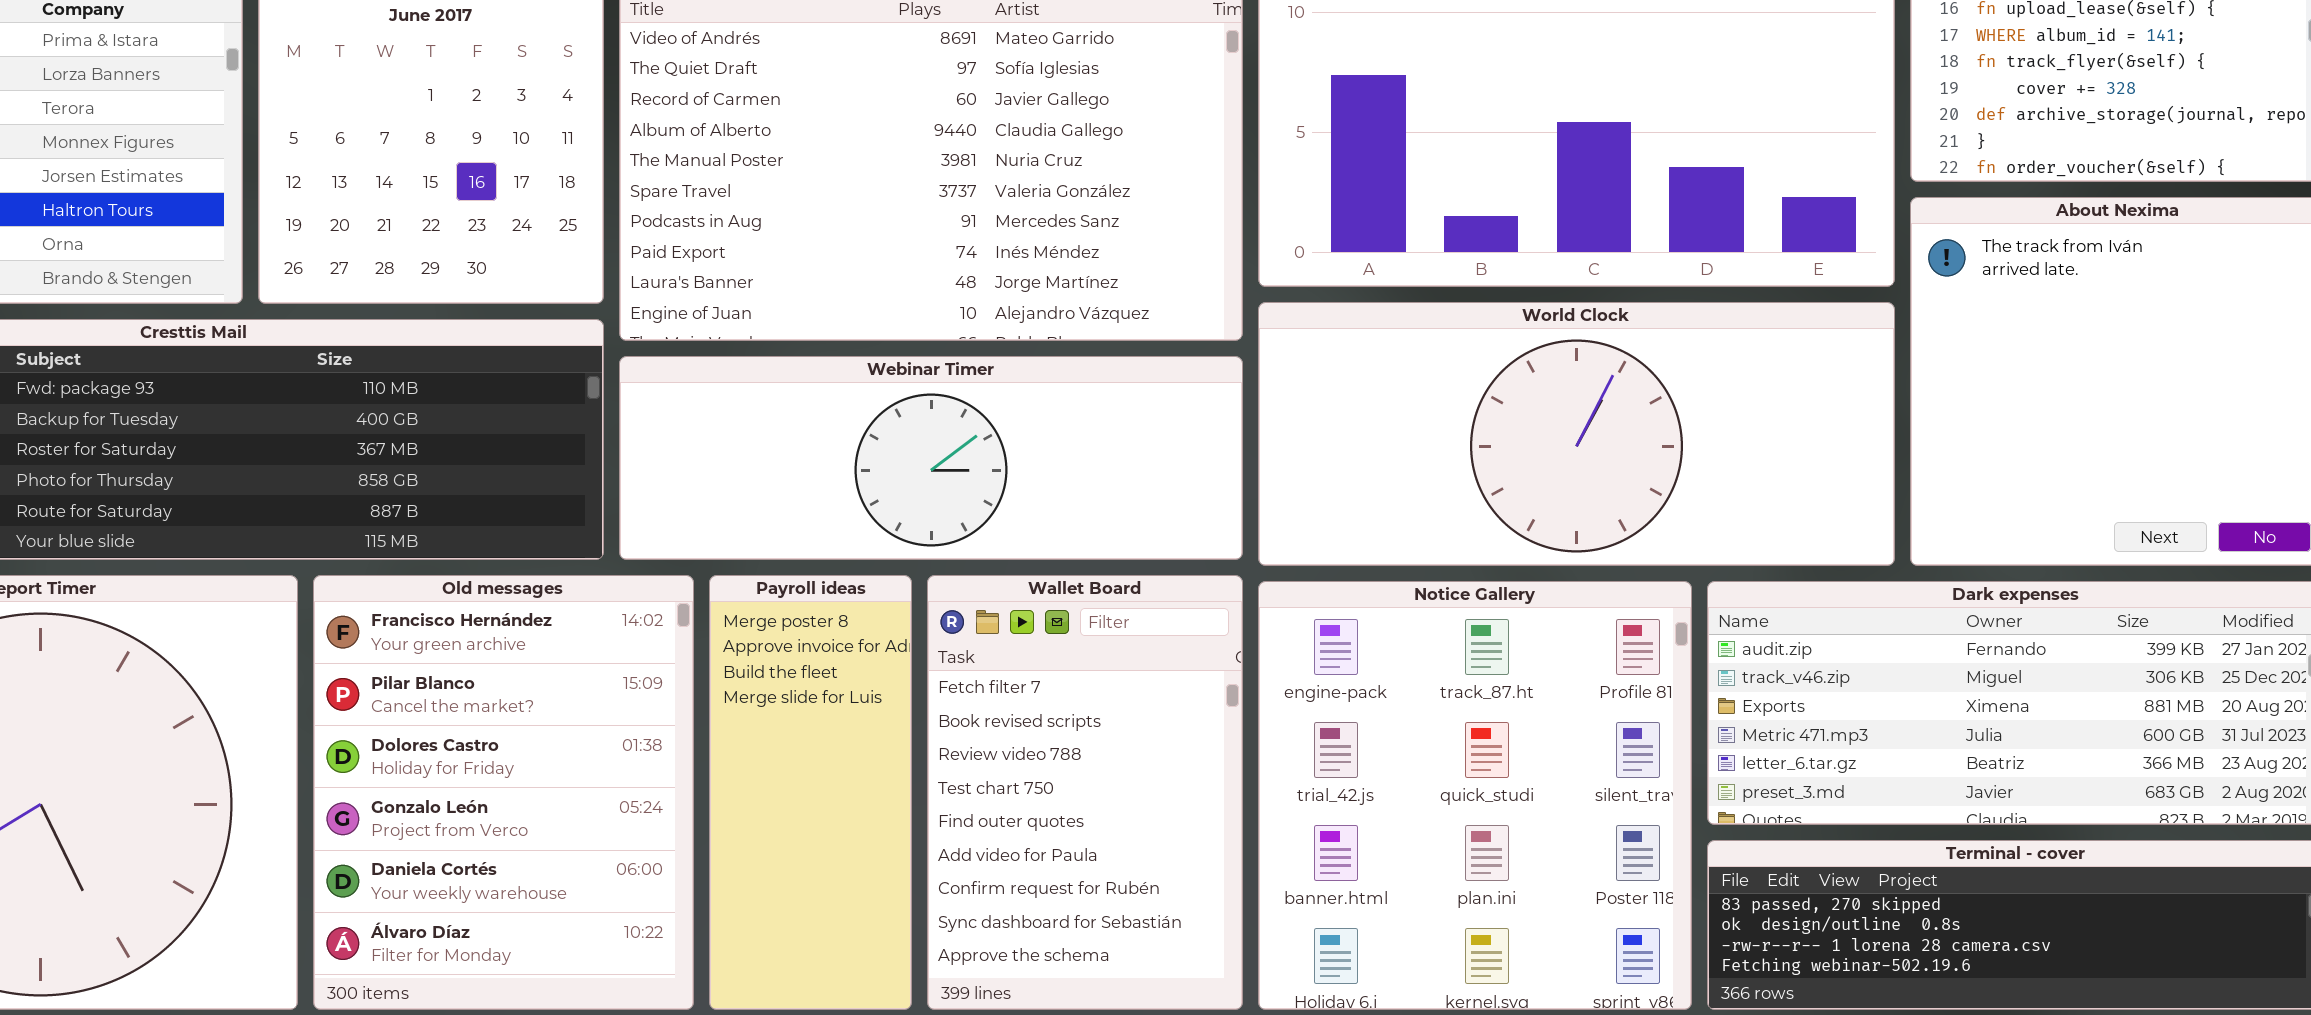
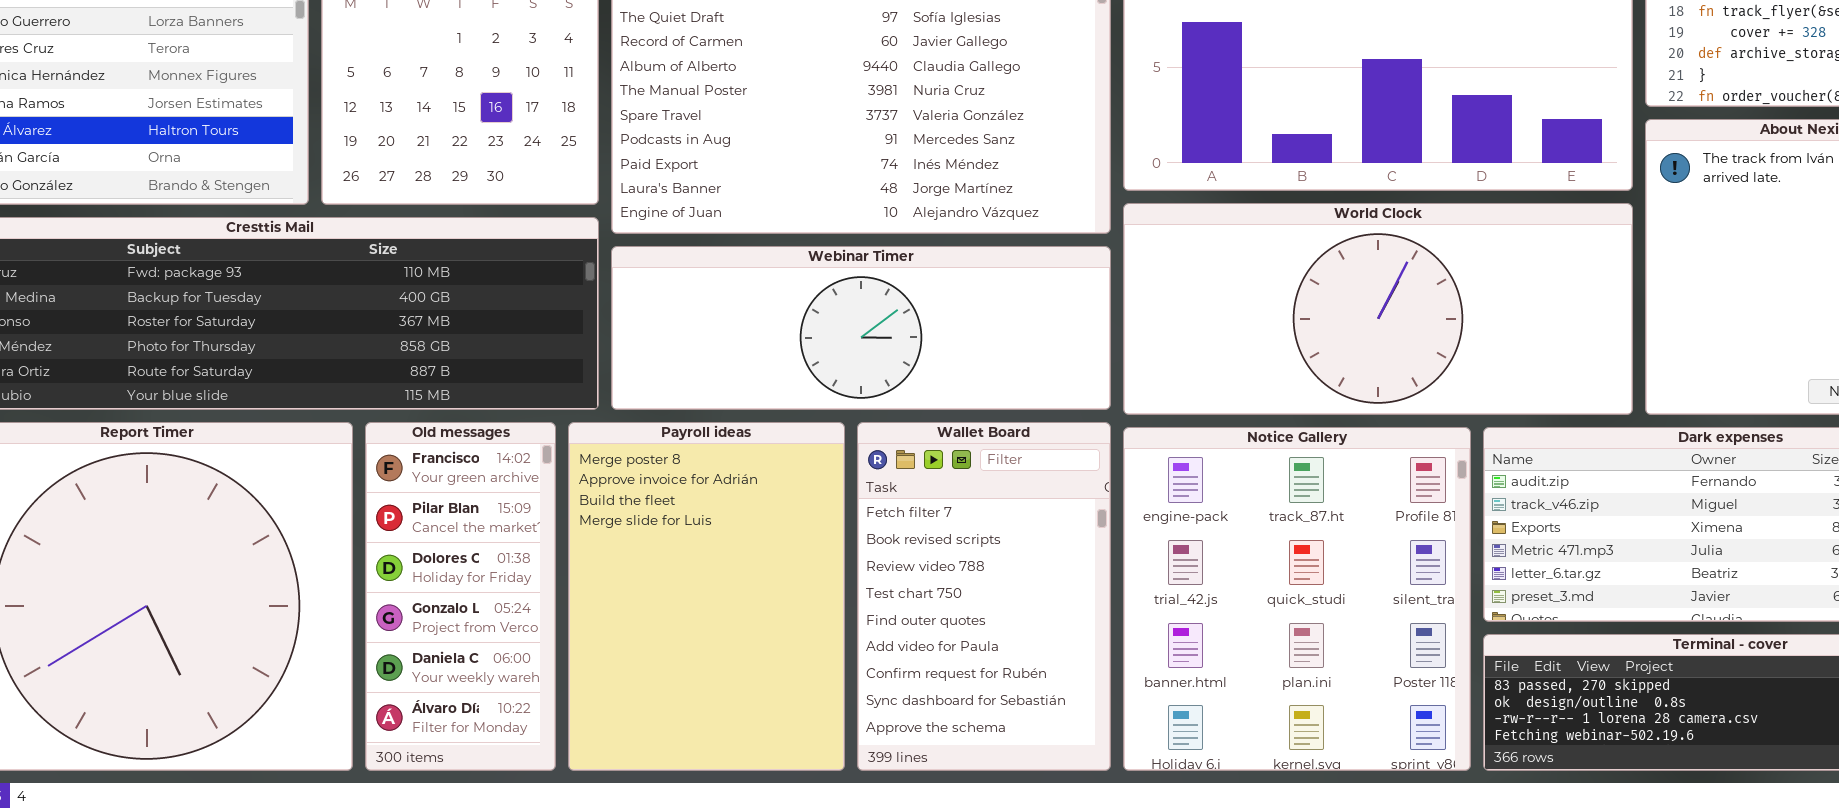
Old messages: [313,575,694,1010] -> [365,422,556,771], resized
Payroll ideas: [709,575,912,1010] -> [568,422,845,771], resized

